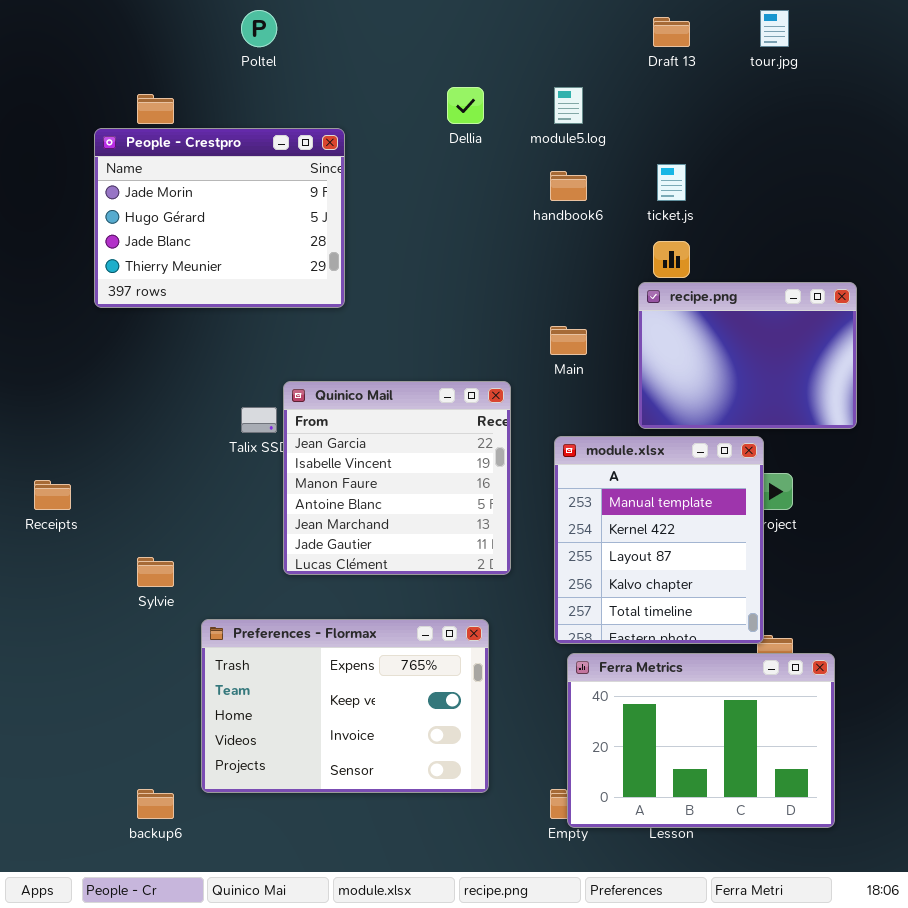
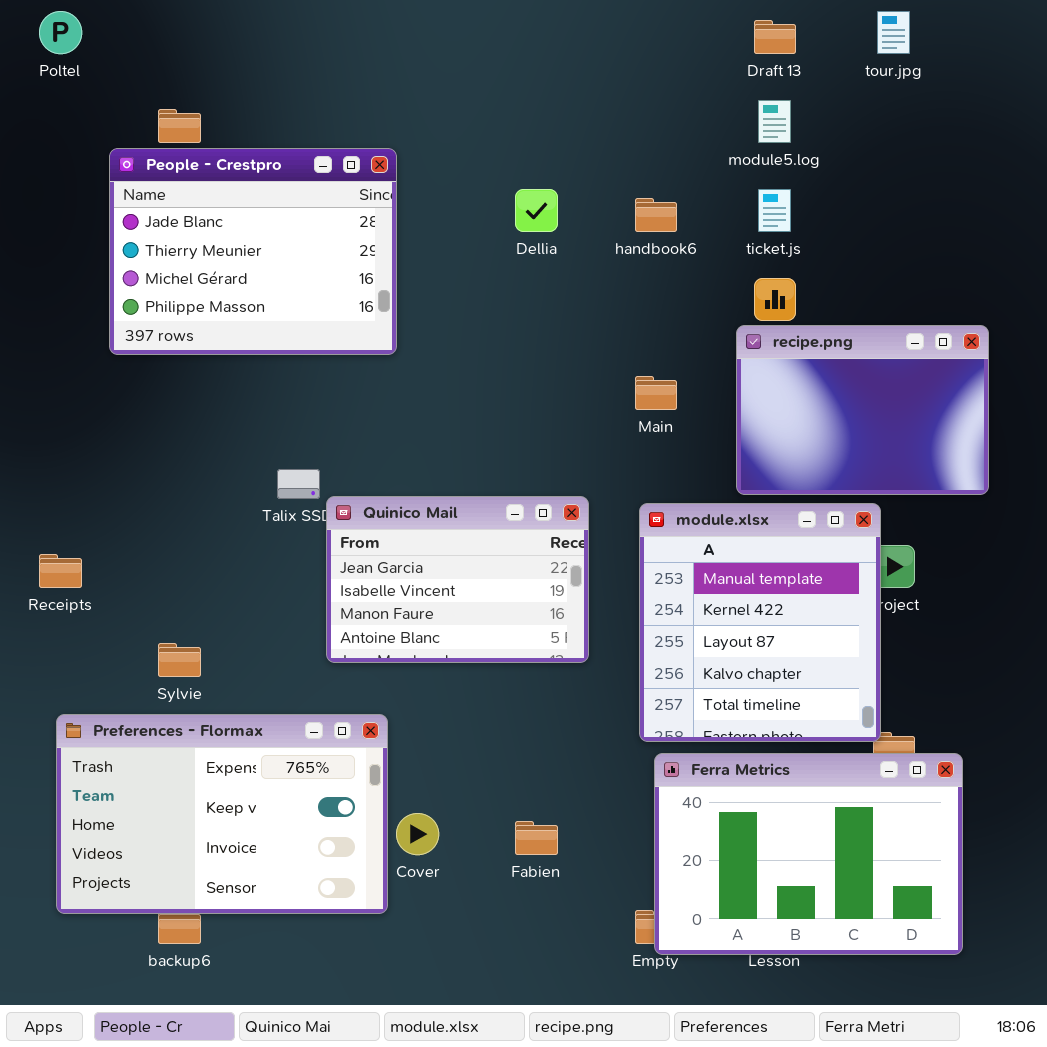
Poltel: [241,10,277,47] -> [39,11,82,54], moved
Dellia: [447,87,484,124] -> [515,189,558,232], moved
module5.log: [554,87,583,124] -> [758,100,791,143], moved
People - Crestpro: [94,128,345,308] -> [109,148,397,355], scrolled down 2 rows
Quinico Mail: [283,381,511,575] -> [326,496,589,663], resized
Preferences - Flormax: [201,619,489,793] -> [56,714,388,914], moved

